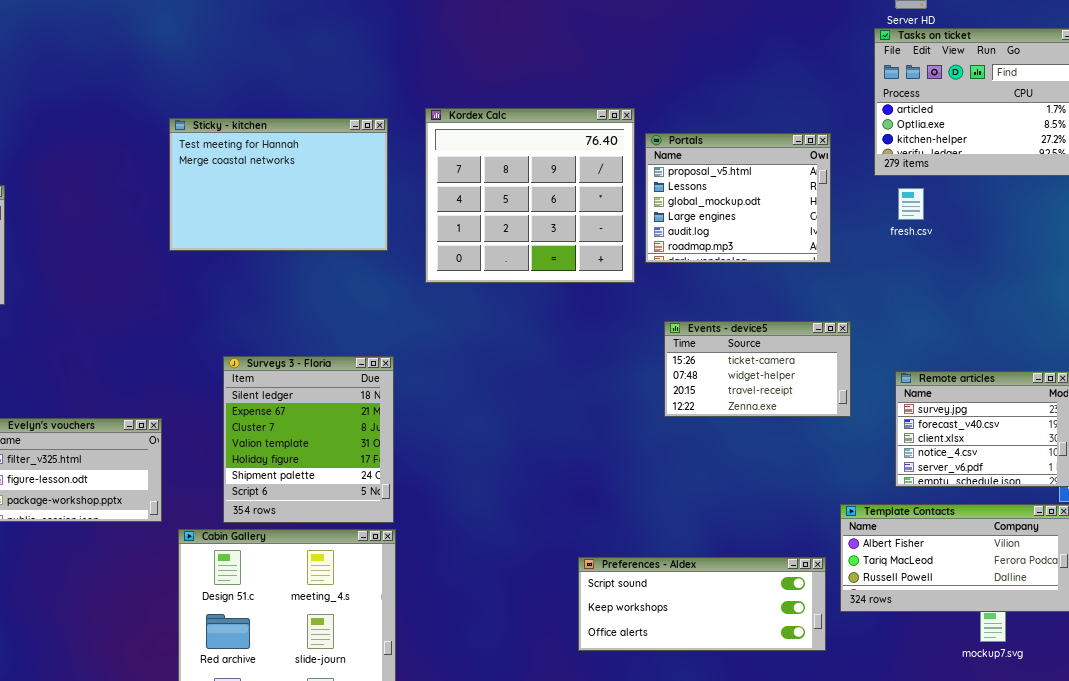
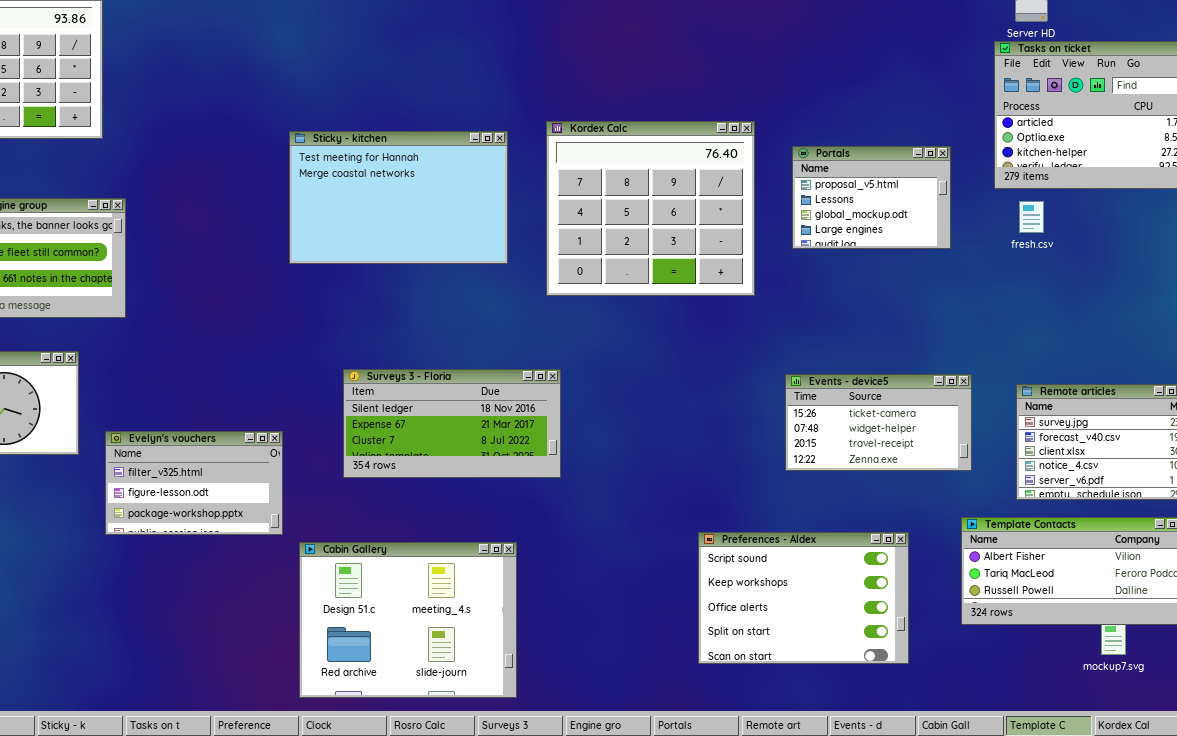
Portals: [645,133,831,263] -> [792,146,951,249], resized
Events - device5: [664,321,851,417] -> [785,374,972,471], moved
Surveys 3 - Floria: [223,356,394,523] -> [343,369,561,478], resized
Preferences - Aldex: [578,557,826,651] -> [698,532,909,664], resized

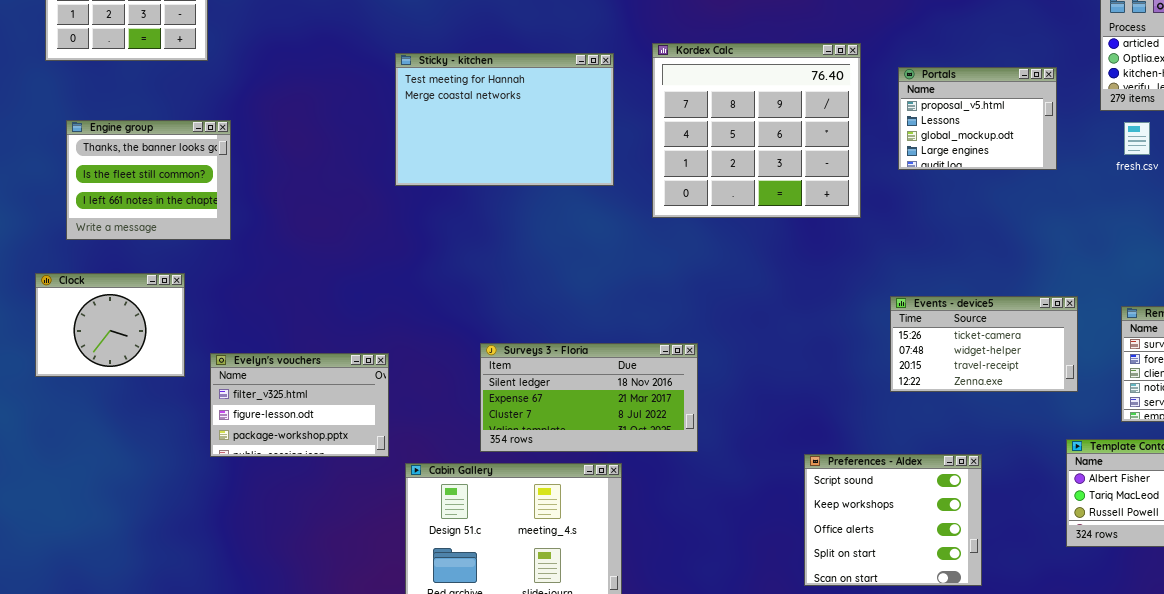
Surveys 3 - Floria: [343,369,561,478] -> [480,343,698,452], moved
Preferences - Aldex: [698,532,909,664] -> [804,454,982,586], resized

